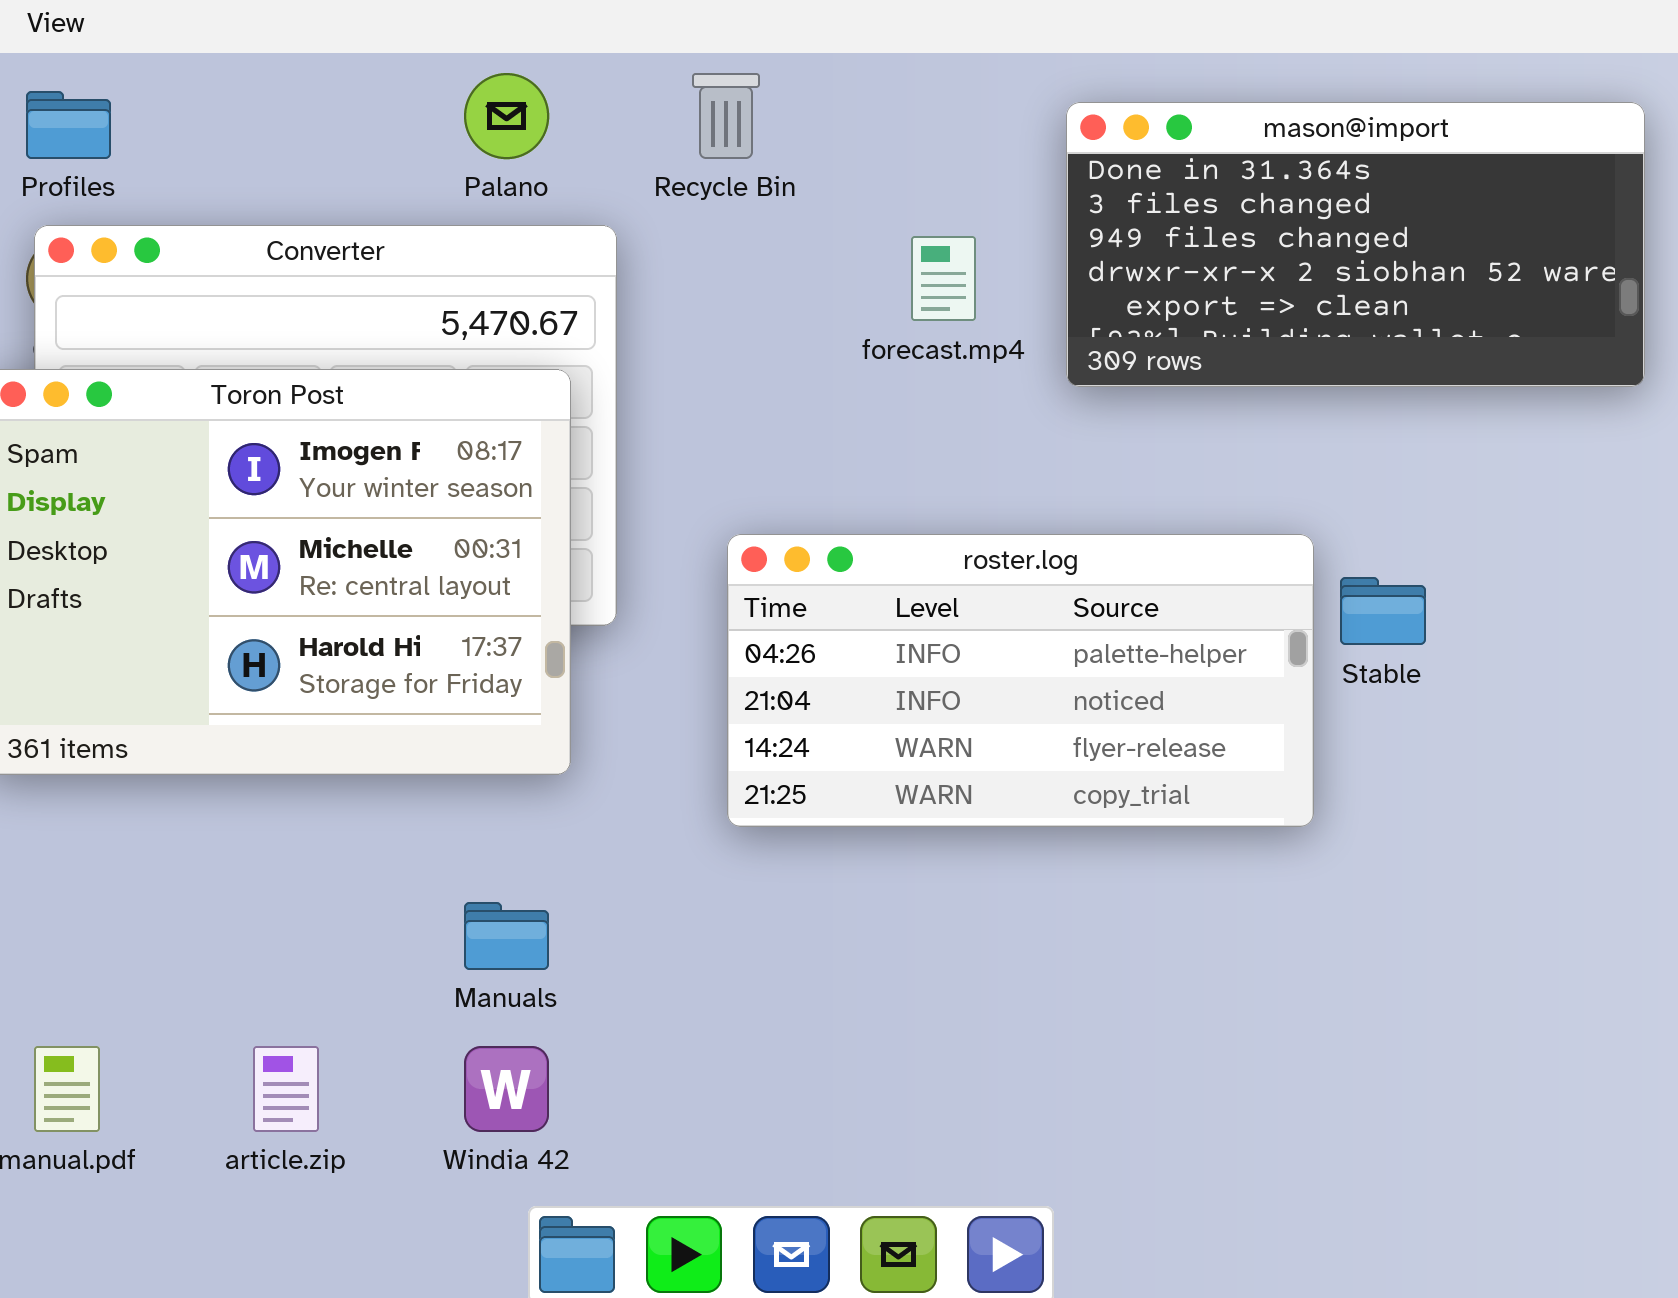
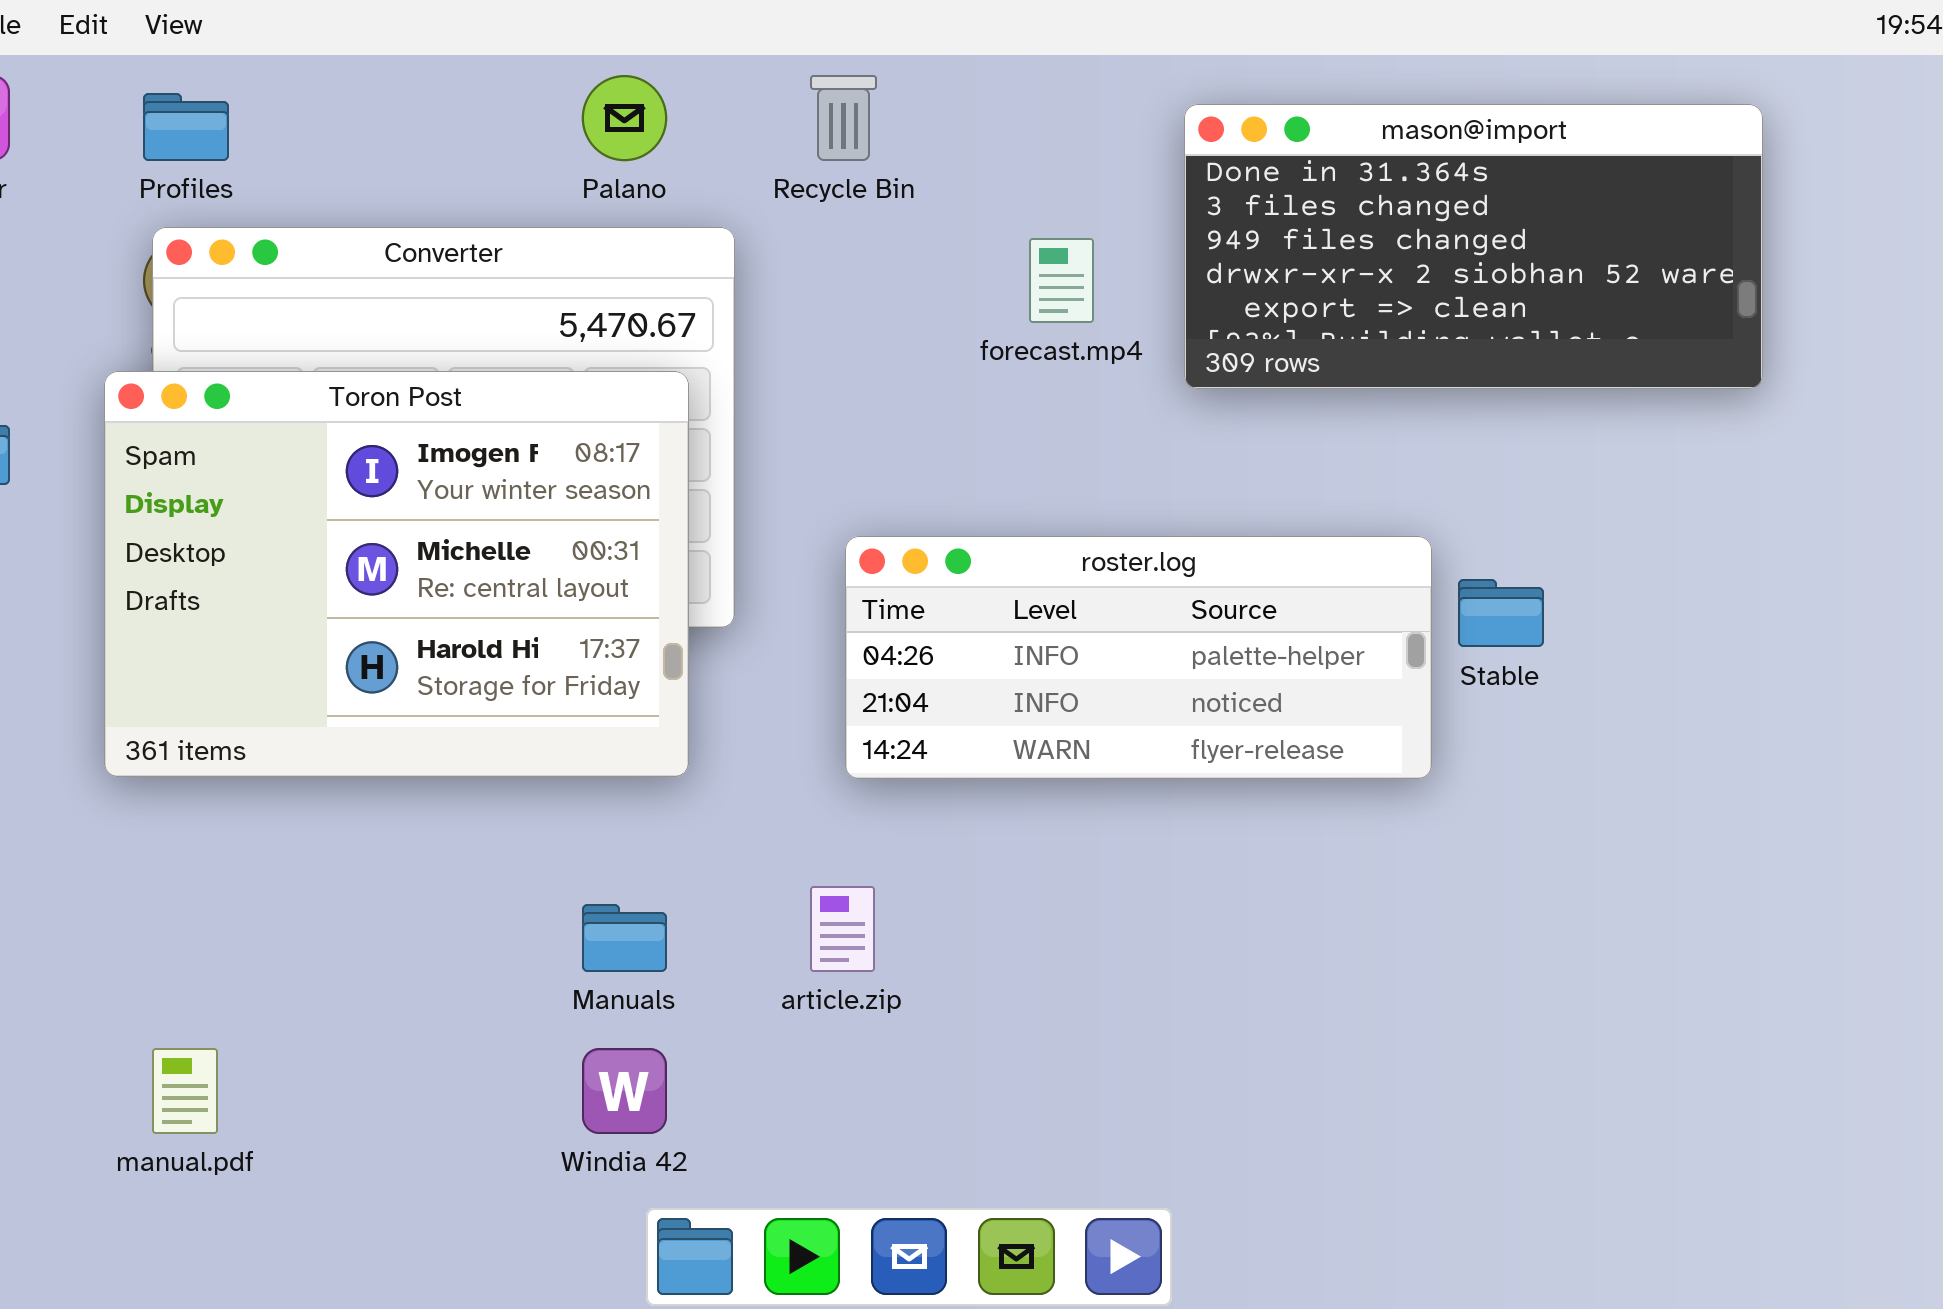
roster.log: [727,534,1314,827] -> [845,536,1432,779], resized
article.zip: [253,1046,319,1132] -> [810,886,875,972], moved

